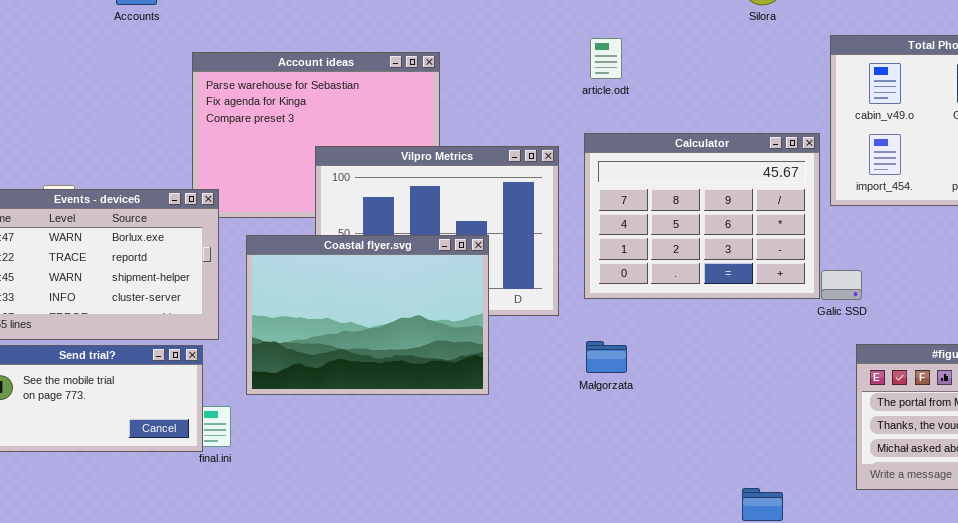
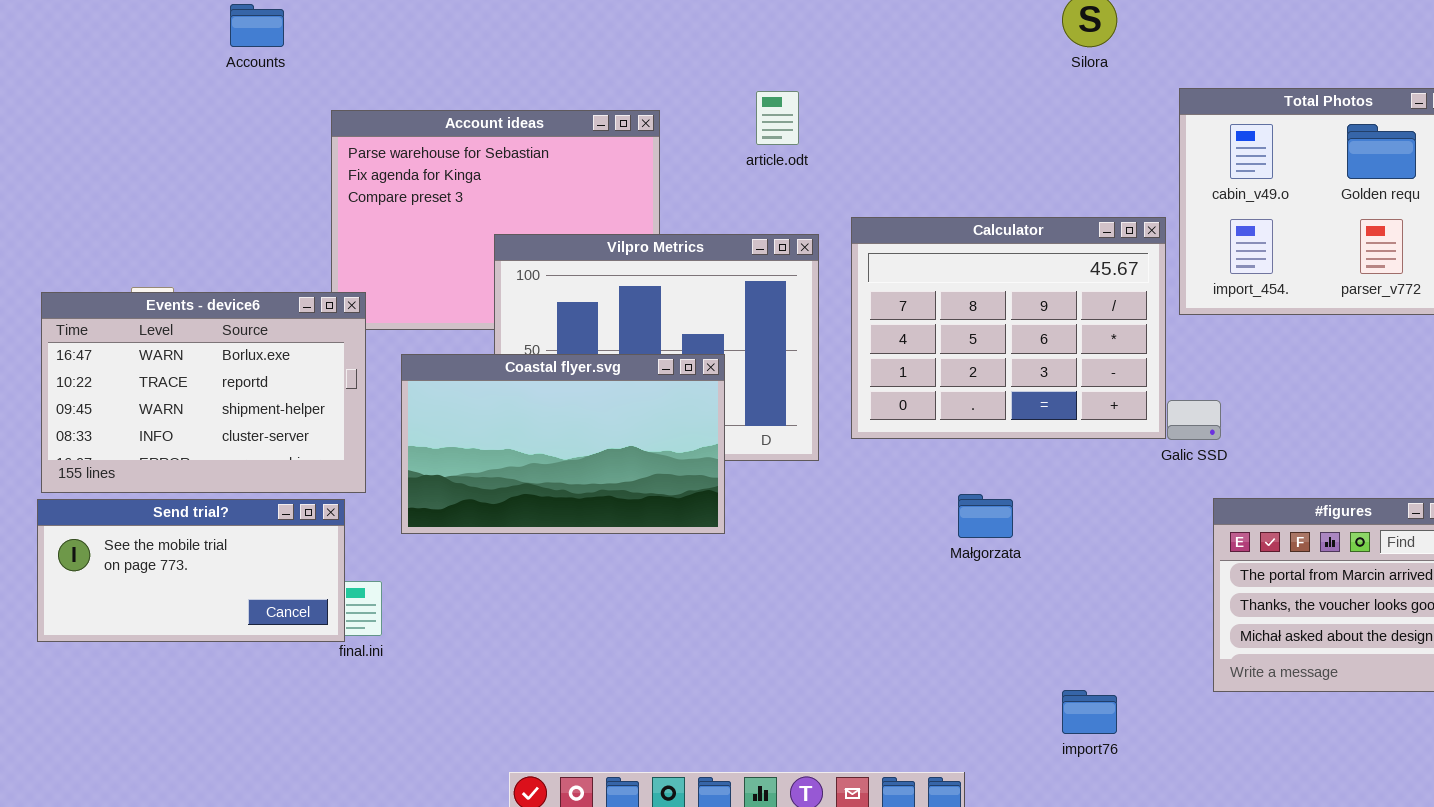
article.odt: [590,38,622,79] -> [756,91,799,145], moved
Coastal flyer.svg: [246,235,489,395] -> [401,354,725,534], resized
Małgorzata: [586,341,627,373] -> [958,494,1013,538], moved

